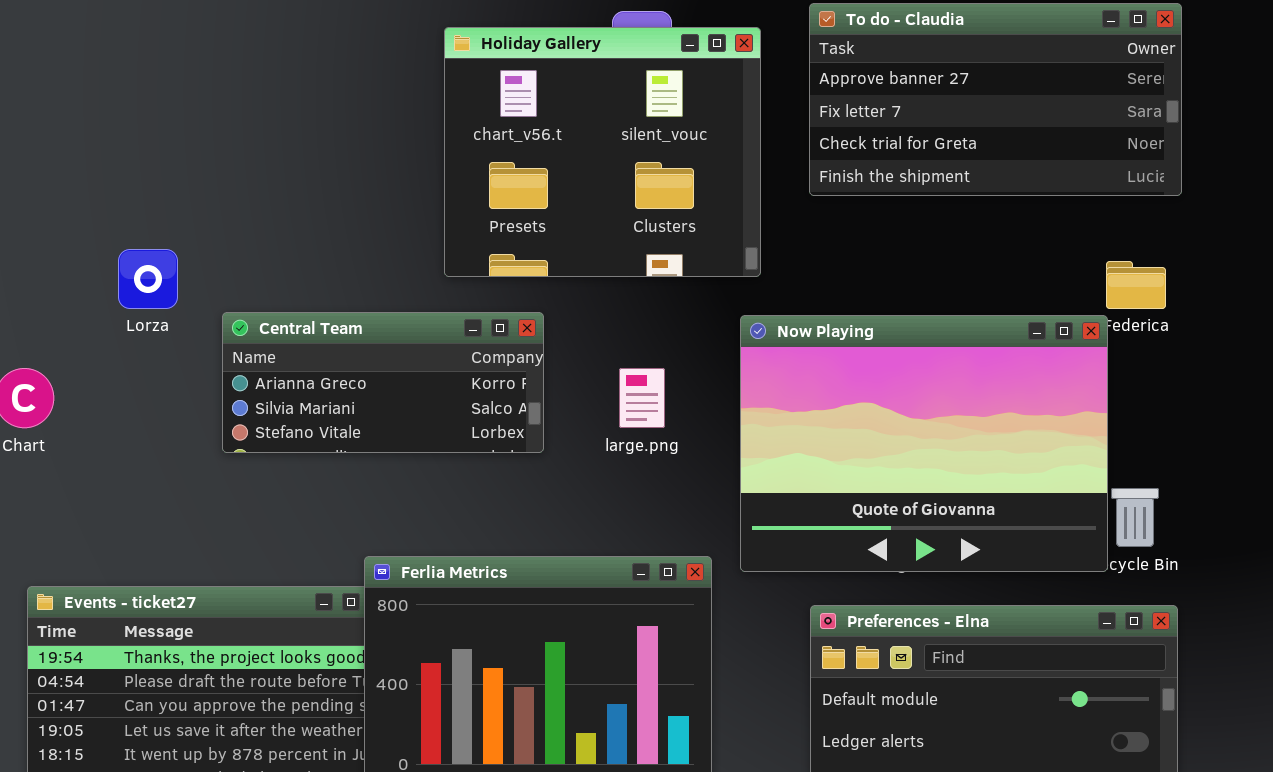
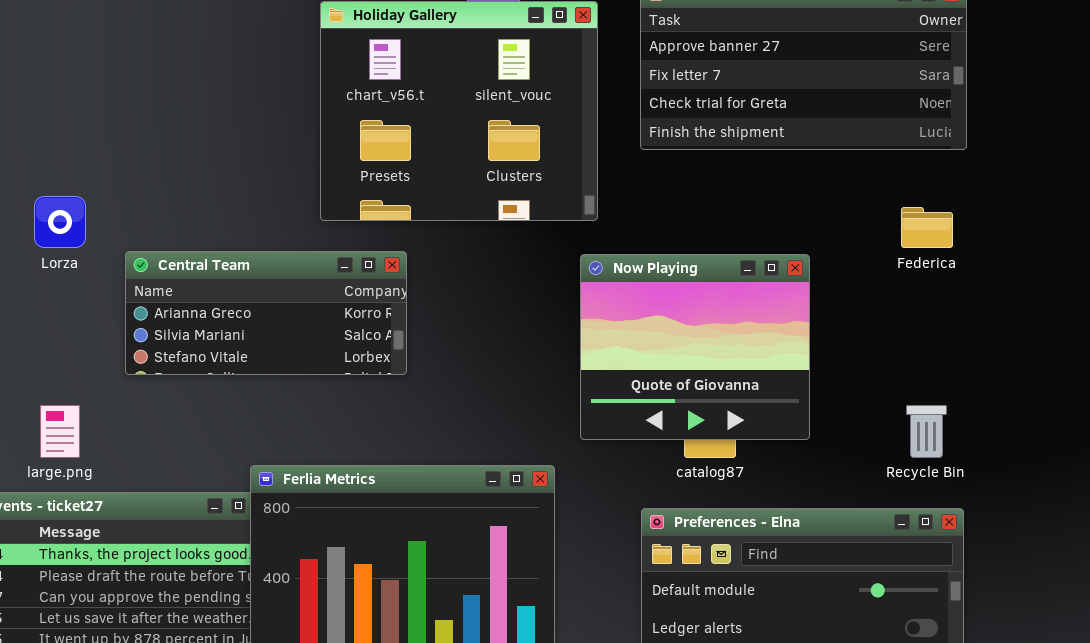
Now Playing: [740,315,1108,572] -> [580,254,810,440], resized
large.png: [619,368,665,428] -> [40,405,80,458], moved

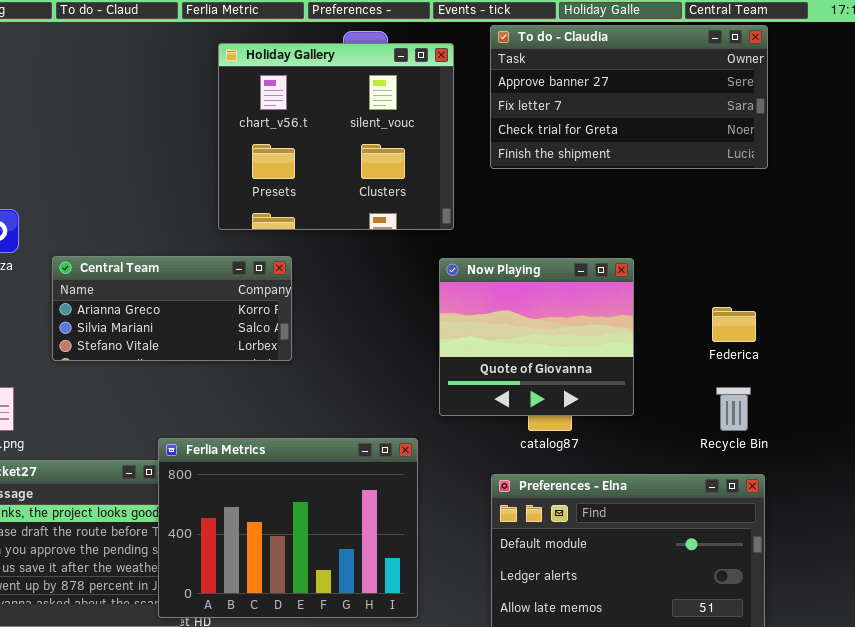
Federica: [901,207,953,248] -> [712,307,756,342], moved

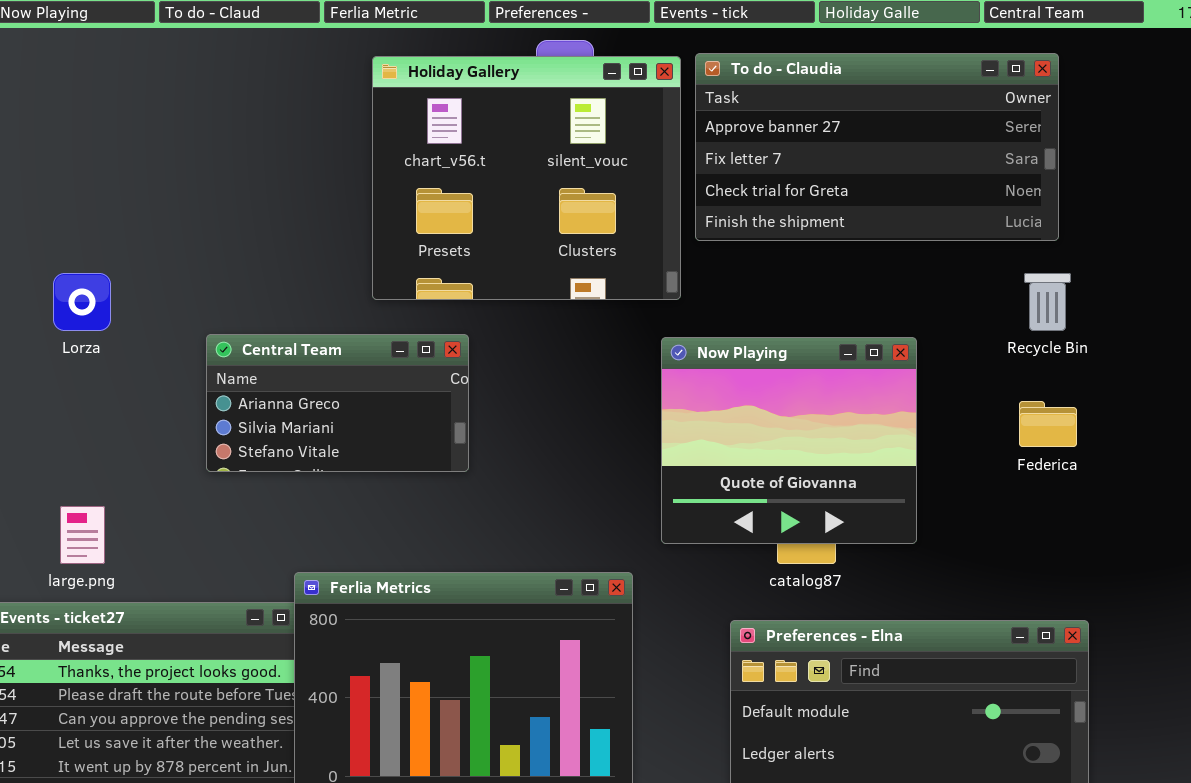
To do - Claudia: [490,25,768,169] -> [695,53,1059,241], moved
Central Team: [52,256,292,361] -> [206,334,469,472], resized
Recycle Bin: [716,387,751,431] -> [1024,273,1071,331], moved

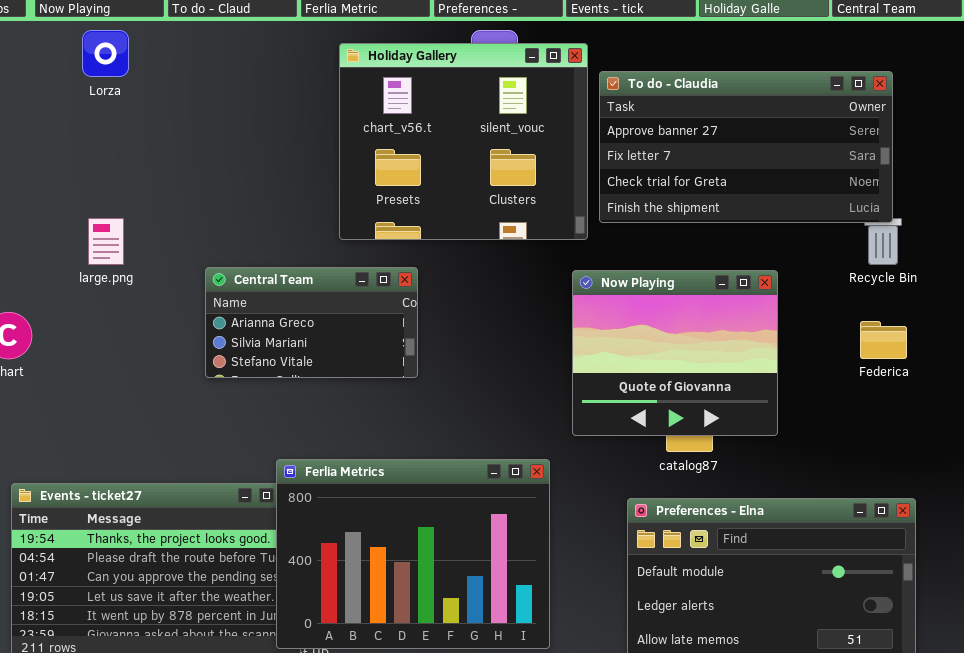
To do - Claudia: [695,53,1059,241] -> [599,71,893,223], moved
Lorza: [53,273,111,331] -> [82,30,129,77], moved
large.png: [60,506,105,564] -> [88,218,124,265], moved

